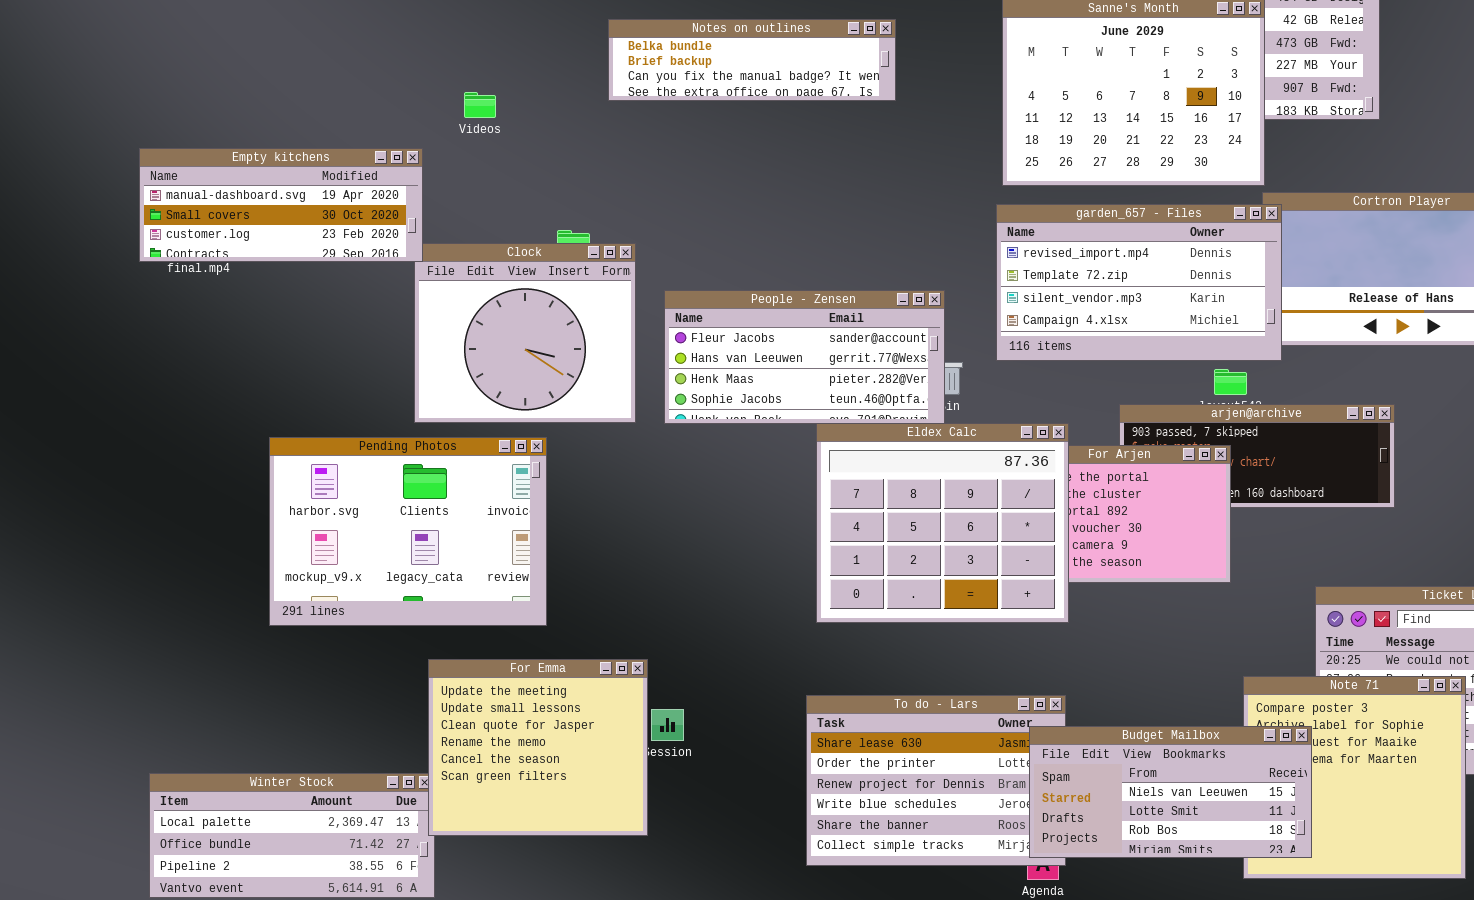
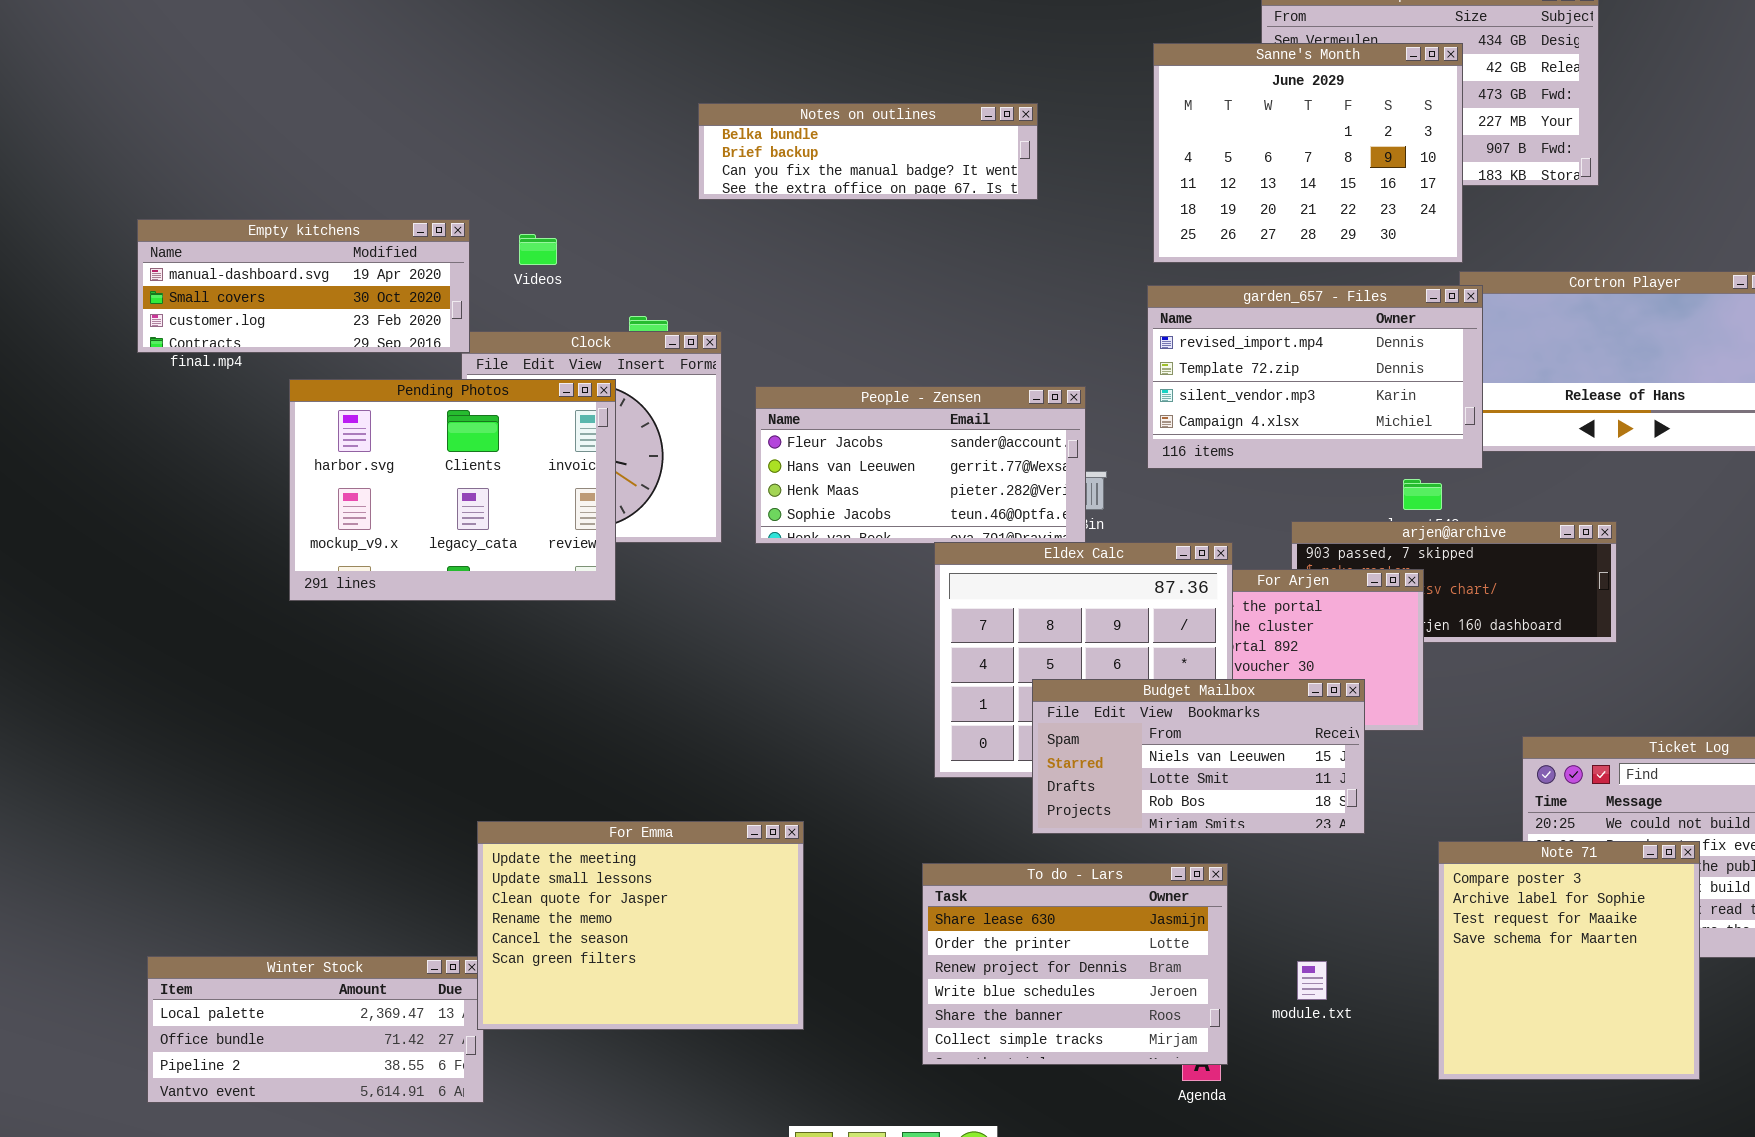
Notes on outlines: [608,19,896,101] -> [698,103,1038,200], moved
Videos: [464,92,496,118] -> [519,234,557,265], moved
Pending Photos: [269,437,547,626] -> [289,379,616,601], moved
For Emma: [428,659,648,836] -> [477,821,804,1030], resized
Budget Mailbox: [1029,726,1312,858] -> [1032,679,1365,834], moved

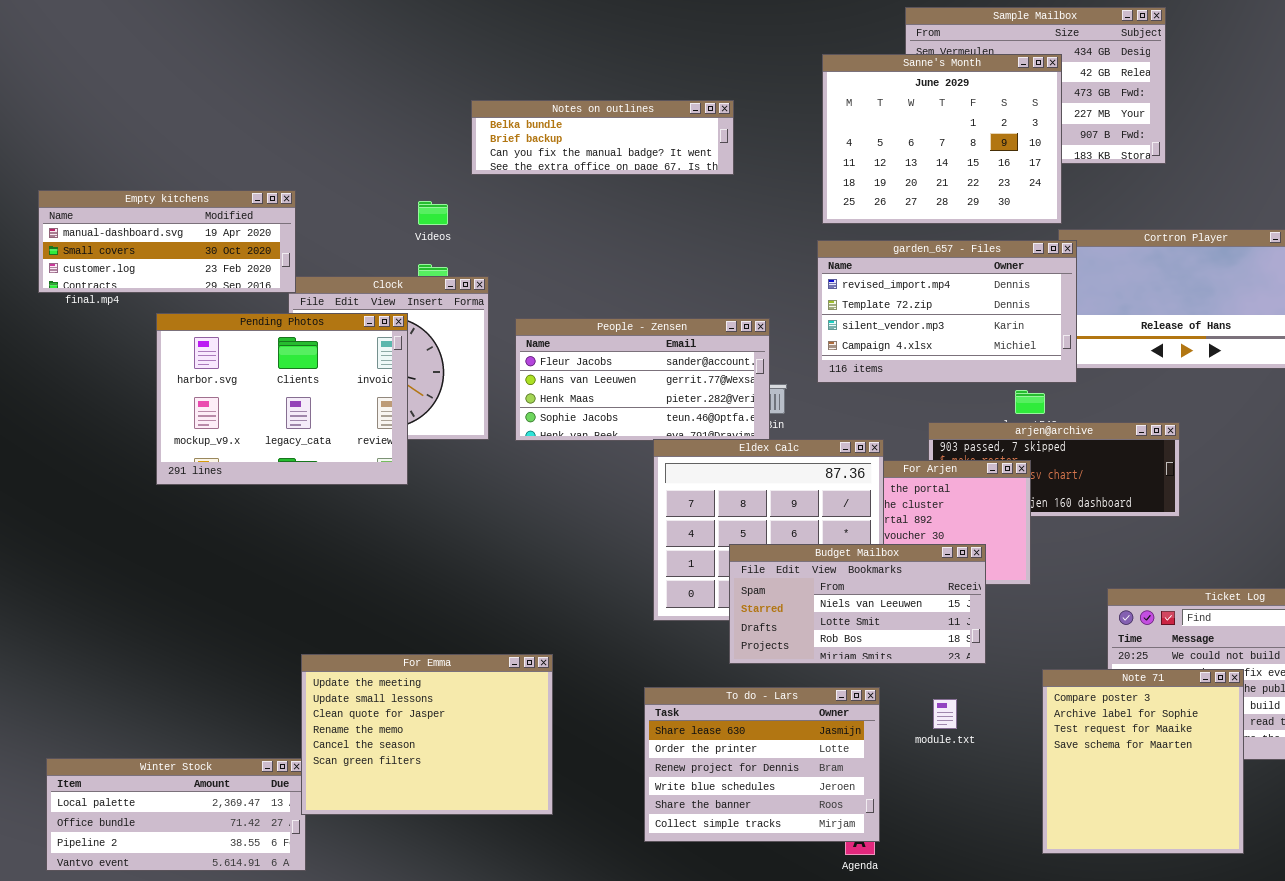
Videos: [519,234,557,265] -> [418,201,448,225], moved
module.txt: [1297,961,1327,1000] -> [933,699,957,729], moved

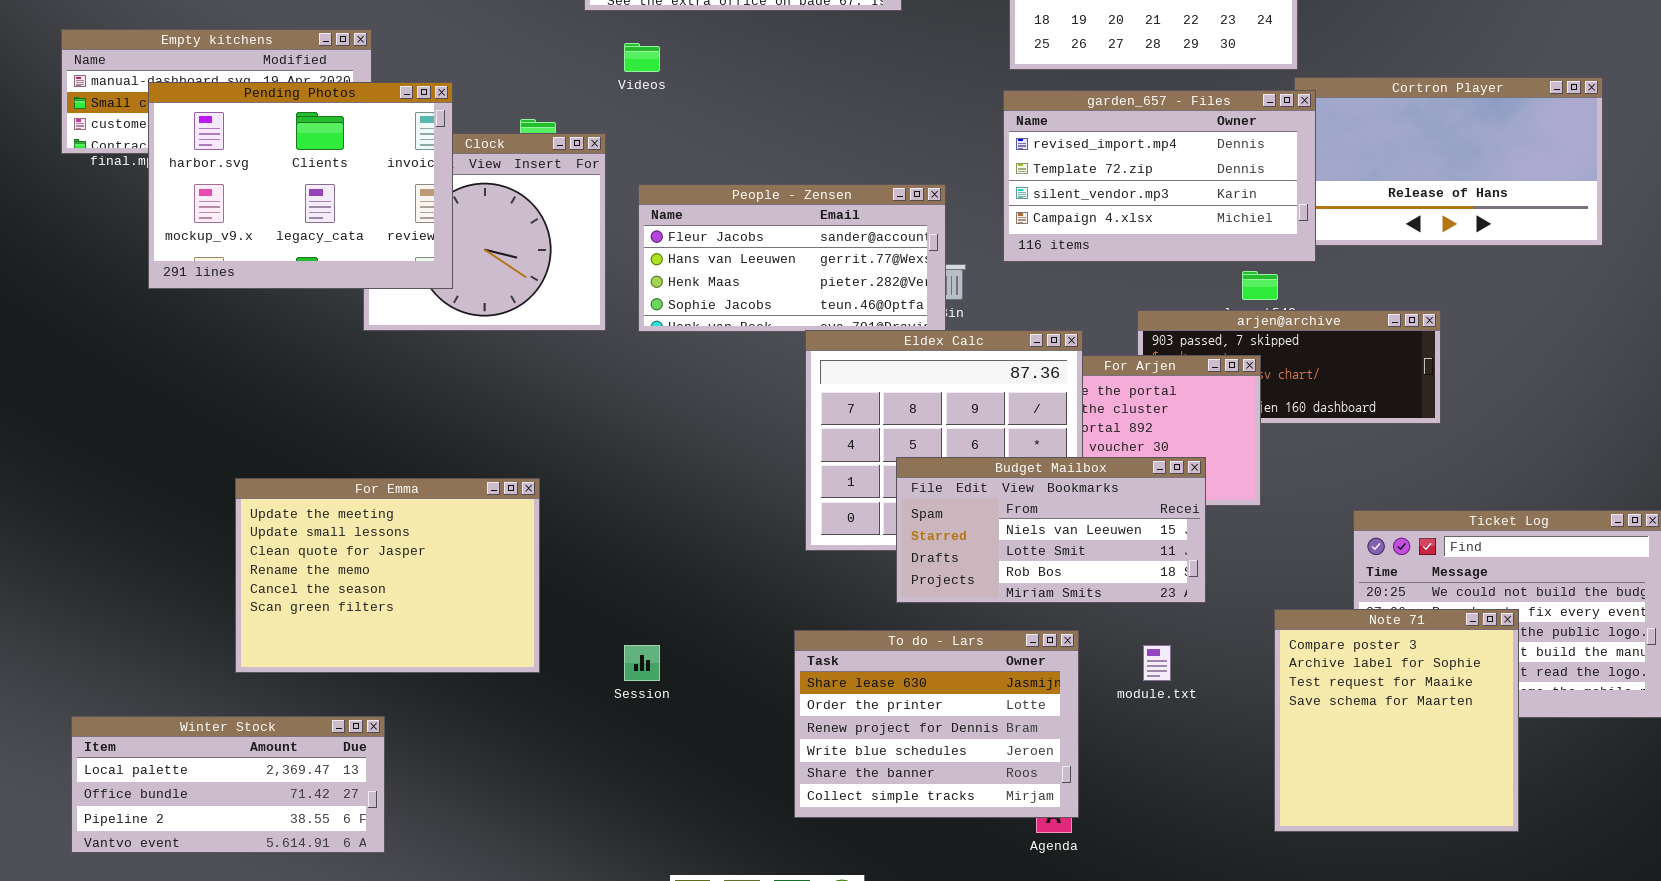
Videos: [418,201,448,225] -> [624,43,660,72], moved
Pending Photos: [156,313,408,485] -> [148,82,453,289], moved
For Emma: [301,654,553,815] -> [235,478,540,673], moved

